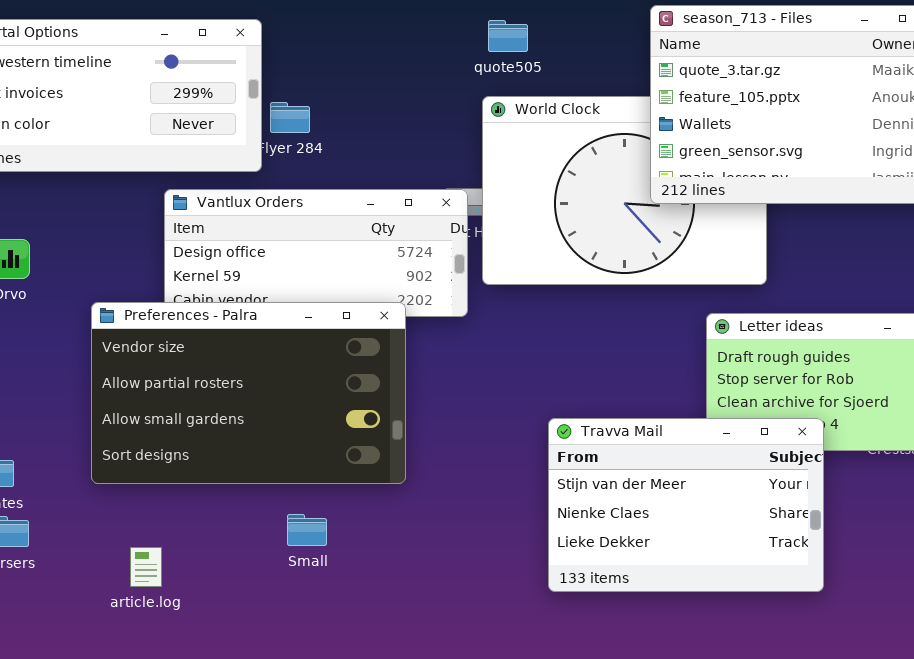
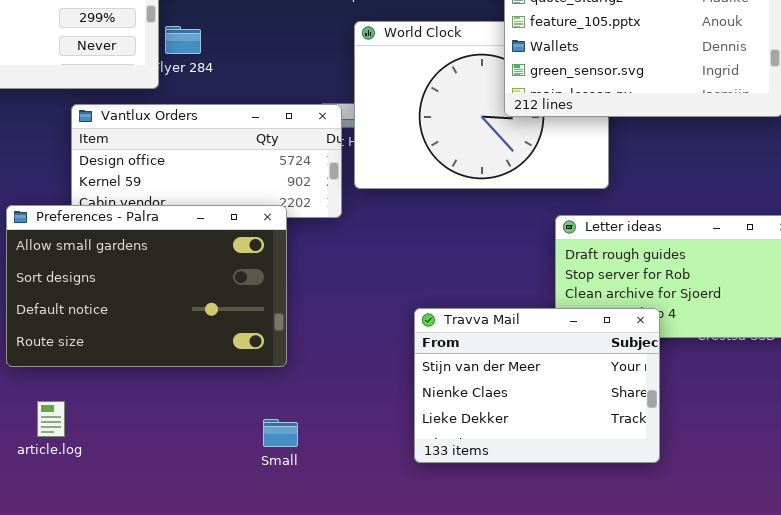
Preferences - Palra: [91,302,406,484] -> [6,205,287,367], scrolled down 2 rows
Small: [287,514,327,546] -> [263,419,298,447], moved
article.log: [130,547,162,587] -> [37,401,65,437], moved

